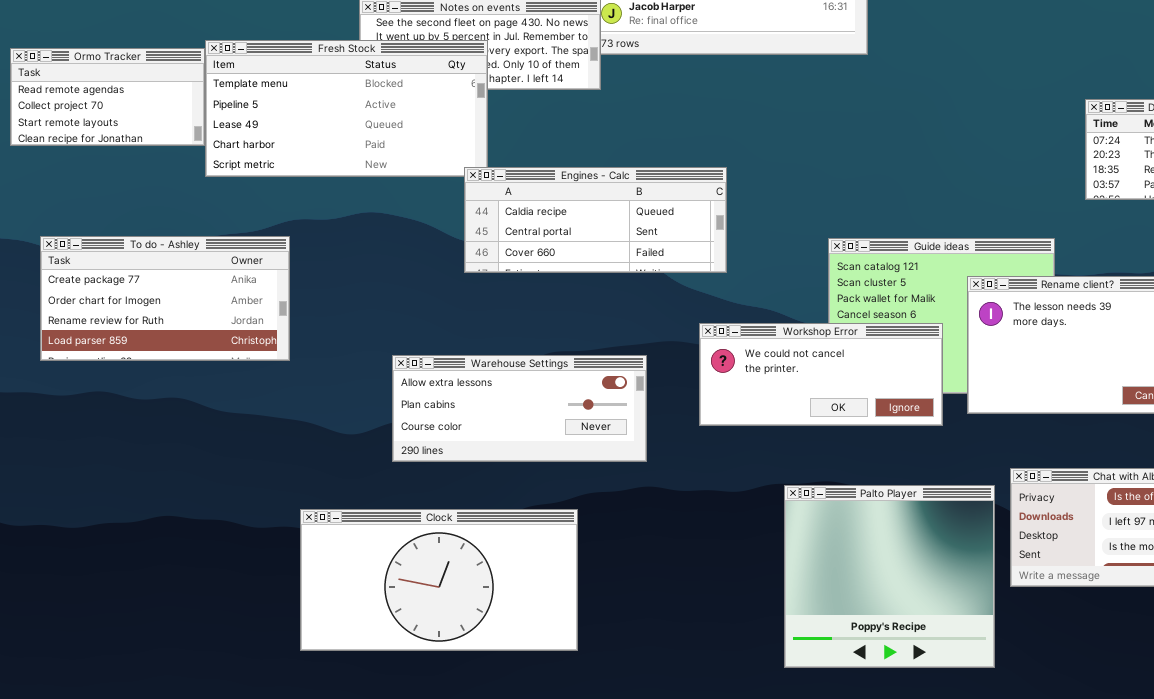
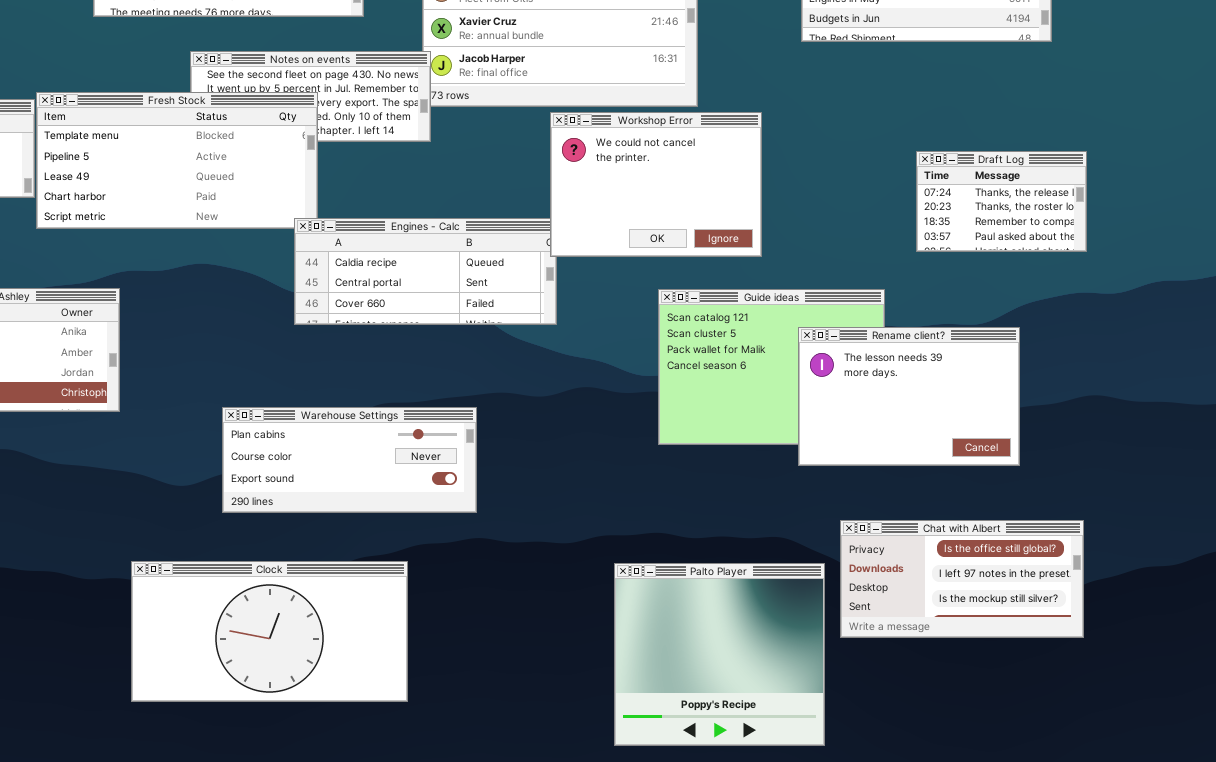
Workshop Error: [699,323,943,426] -> [550,112,762,257], moved, resized
Warehouse Settings: [392,355,647,462] -> [222,407,477,513], scrolled down 1 row
Palto Player: [784,485,995,668] -> [614,563,825,746], moved

